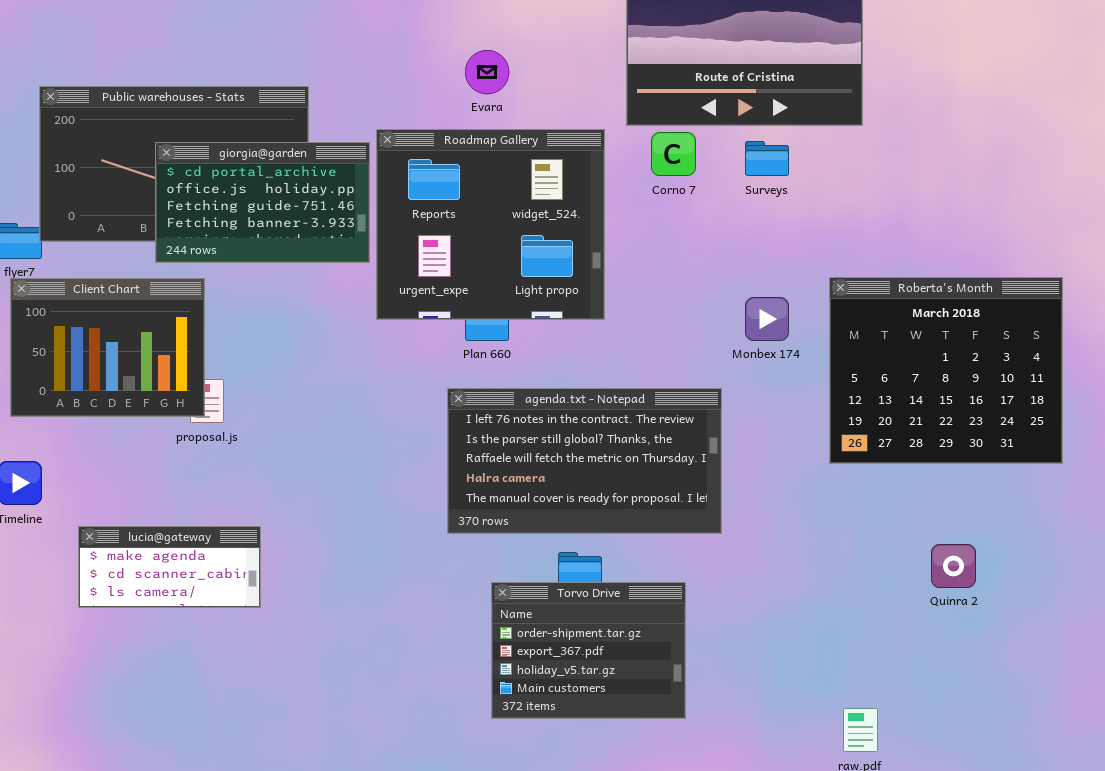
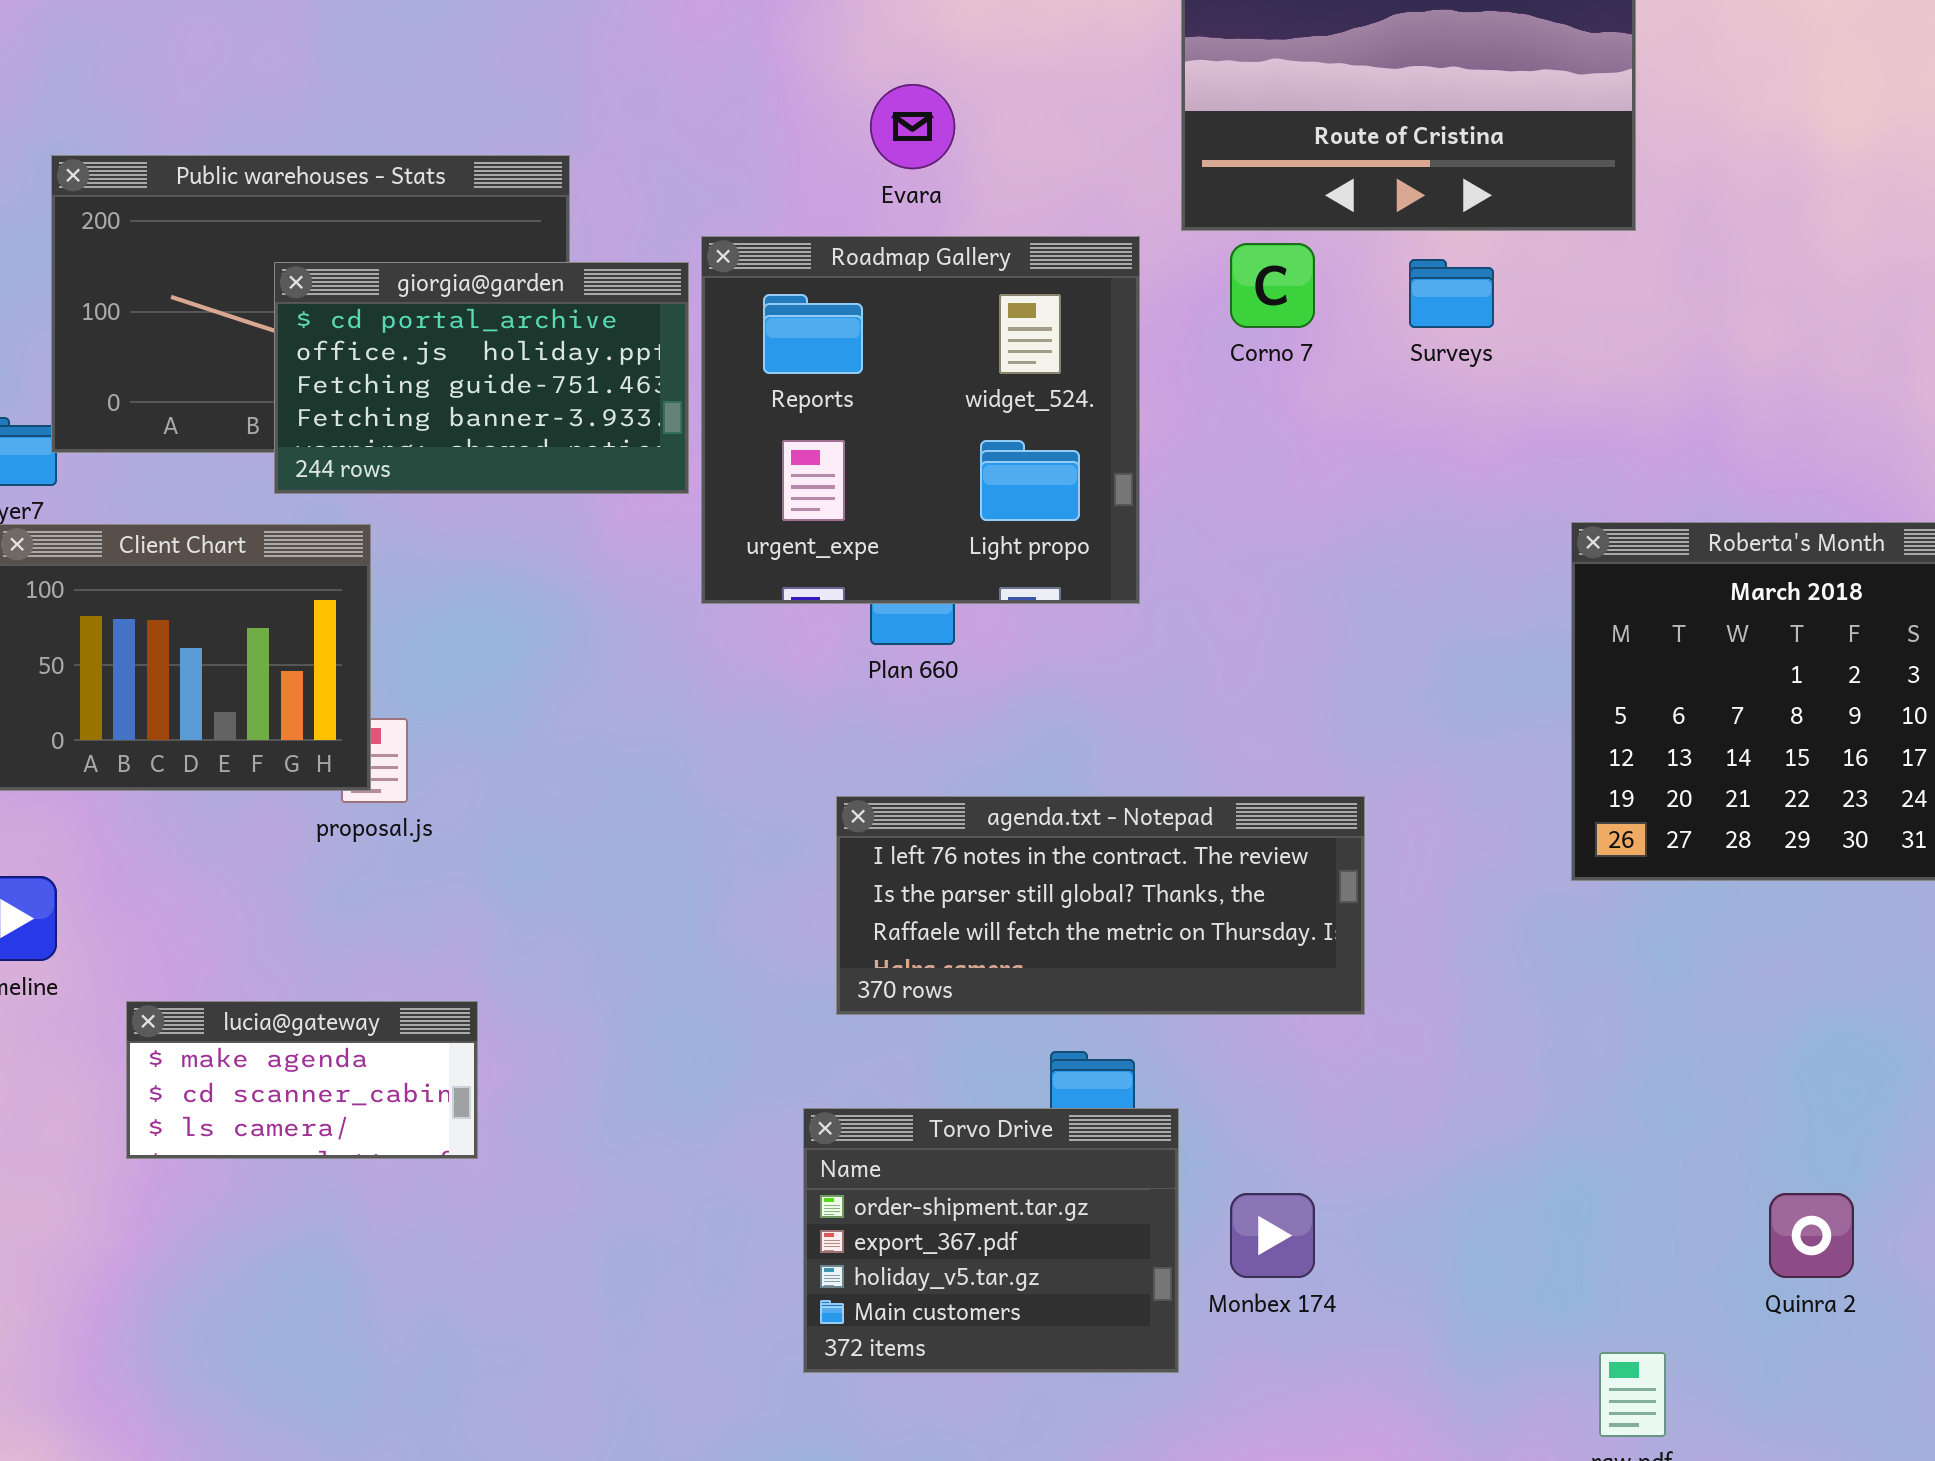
Monbex 174: [745,297,789,341] -> [1230,1193,1315,1278], moved
agenda.txt - Notepad: [447,388,722,534] -> [836,796,1365,1015], resized
Quinra 2: [931,544,976,588] -> [1769,1193,1854,1278], moved
Torvo Drive: [491,582,686,719] -> [803,1108,1179,1373], moved

